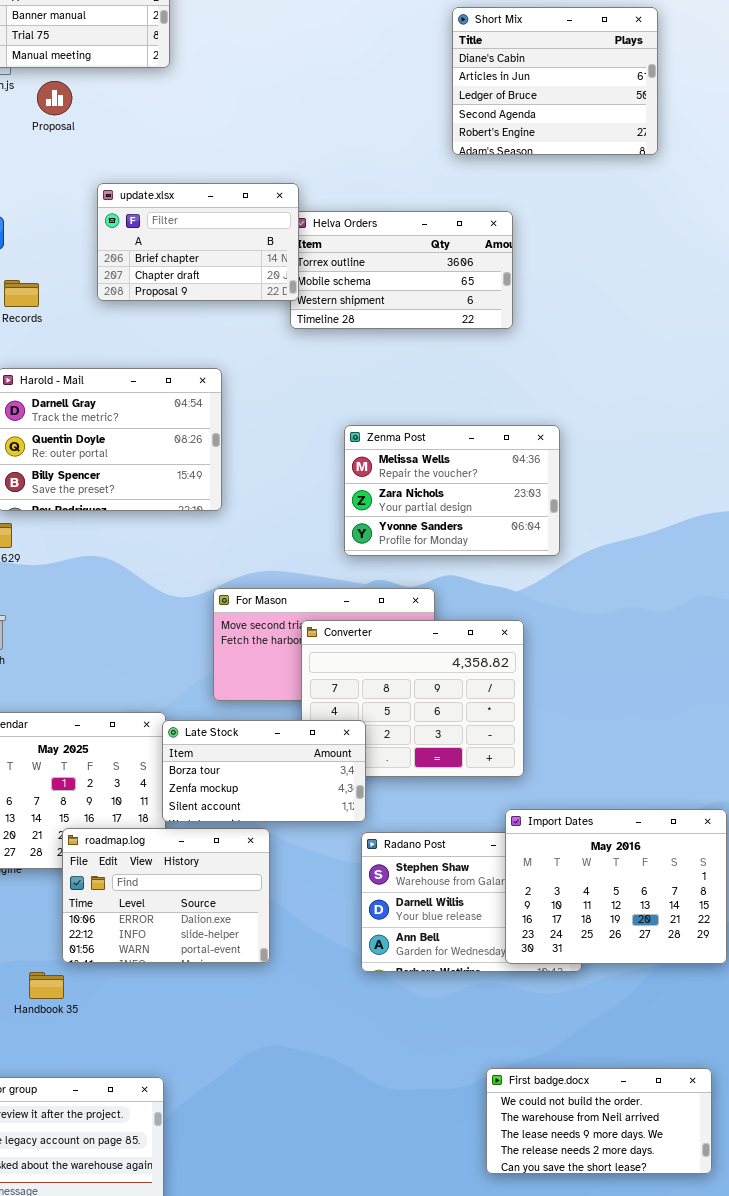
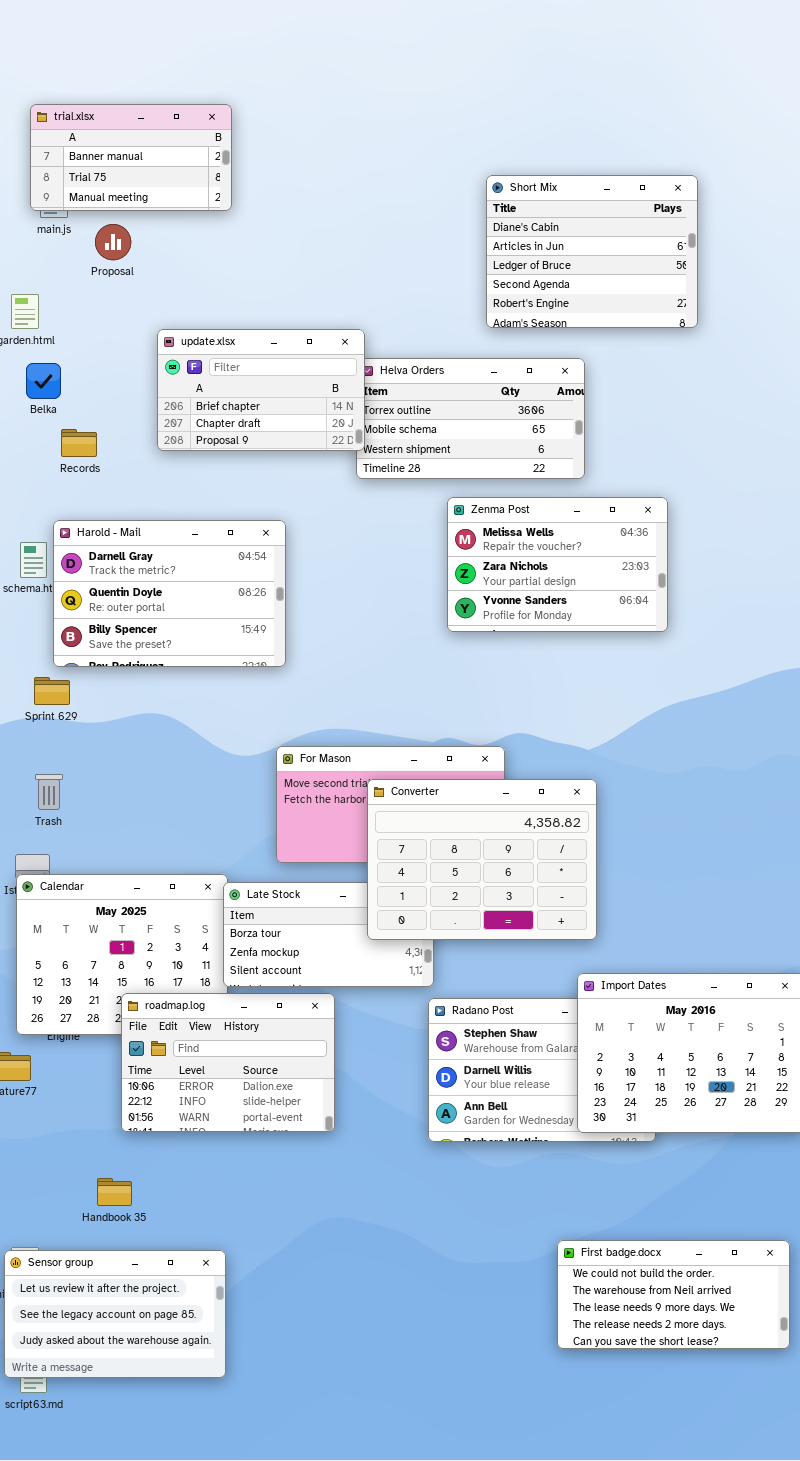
Short Mix: [452,7,658,155] -> [486,175,698,328], moved
Zenma Post: [344,425,560,556] -> [447,497,668,632], moved
Converter: [301,620,524,777] -> [367,779,597,940], raised
Handbook 35: [29,972,64,999] -> [97,1178,132,1206], moved

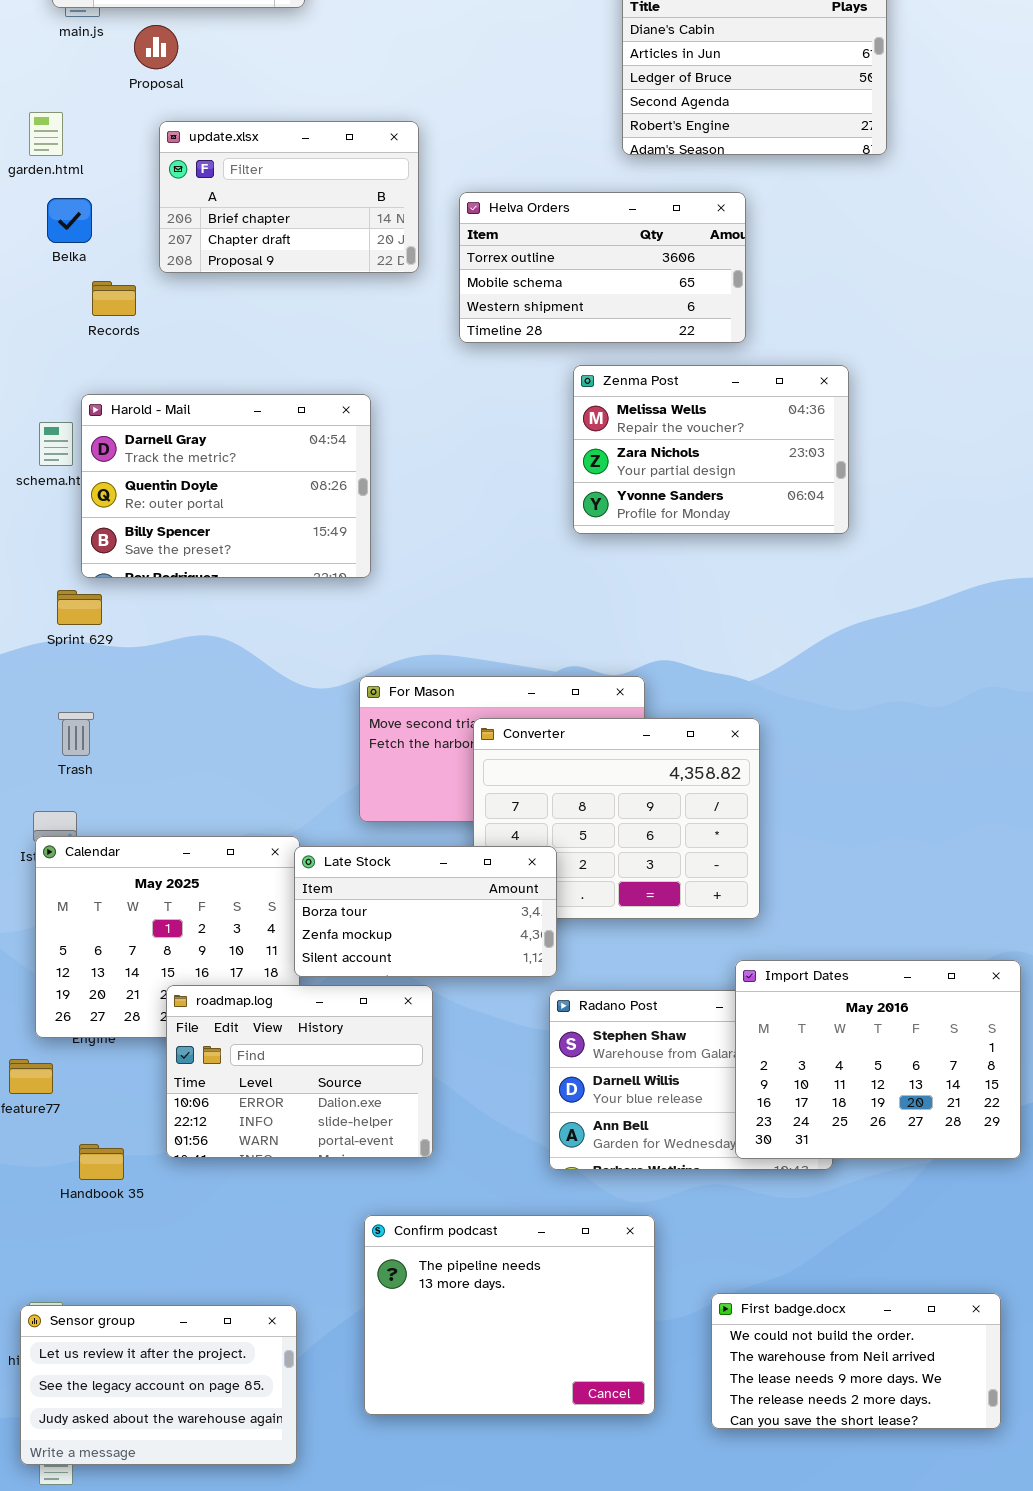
update.xlsx: [157,329,365,451] -> [159,121,419,273], moved
Late Stock: [223,882,434,987] -> [294,846,557,977], raised
Confirm podcast: none -> [364,1215,655,1415], opened
Handbook 35: [97,1178,132,1206] -> [79,1144,124,1180], moved

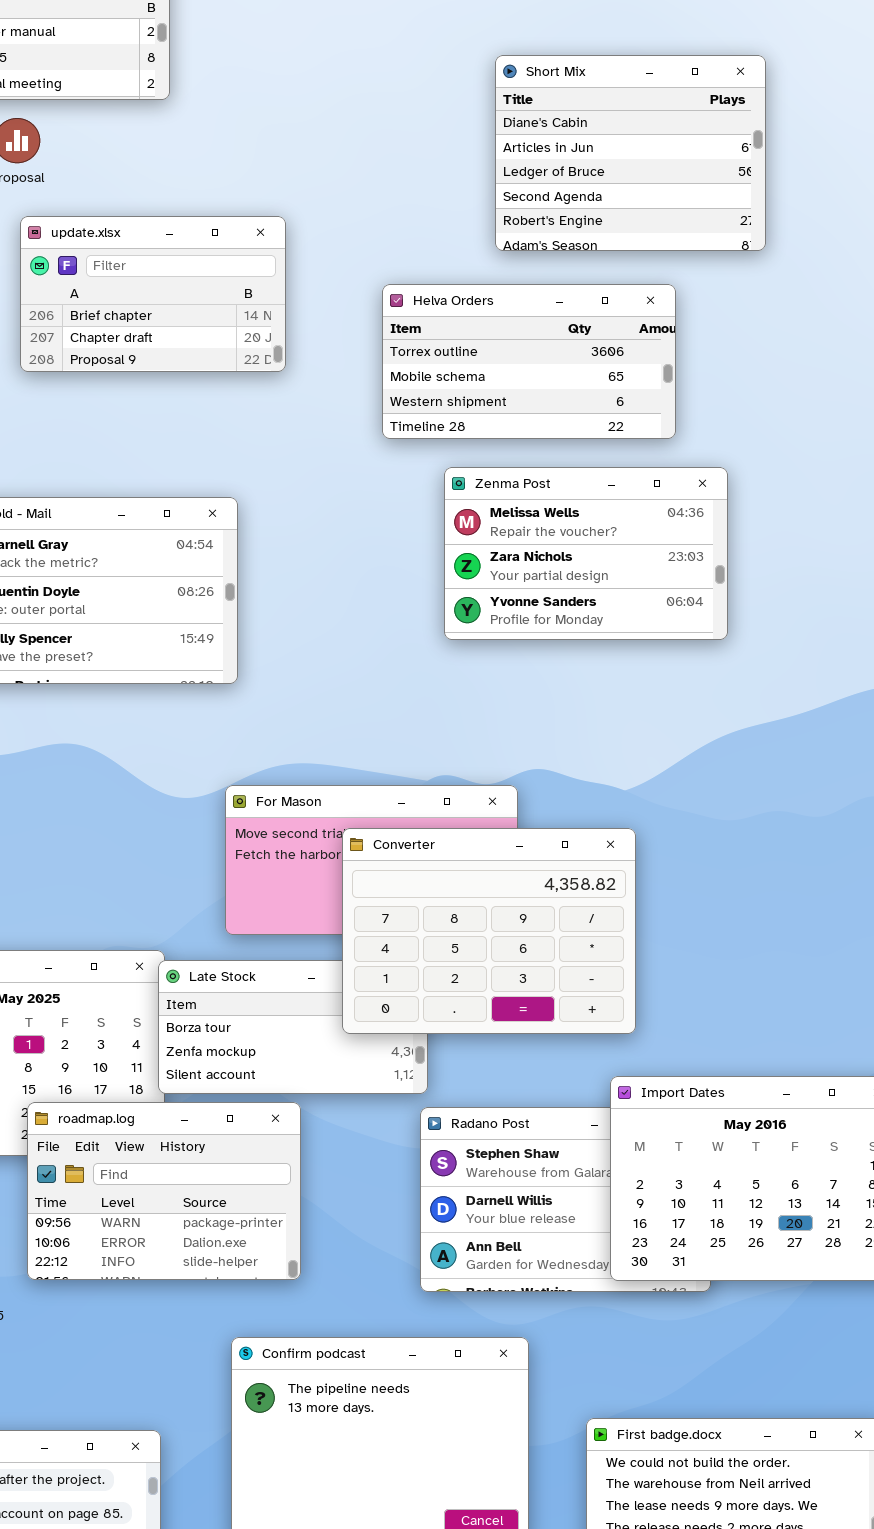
Helva Orders: [459,192,746,343] -> [382,284,676,439], moved
Converter: [473,718,760,919] -> [342,828,636,1034], raised
roadmap.log: [166,985,433,1158] -> [27,1102,301,1280], scrolled up 1 row

